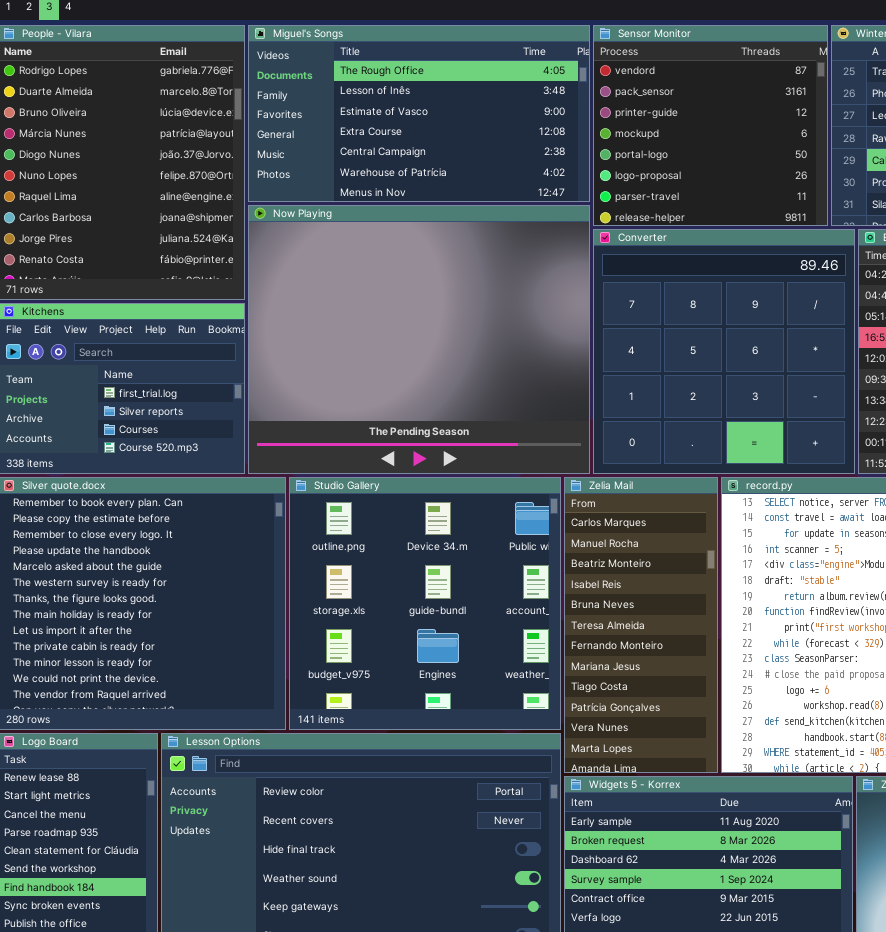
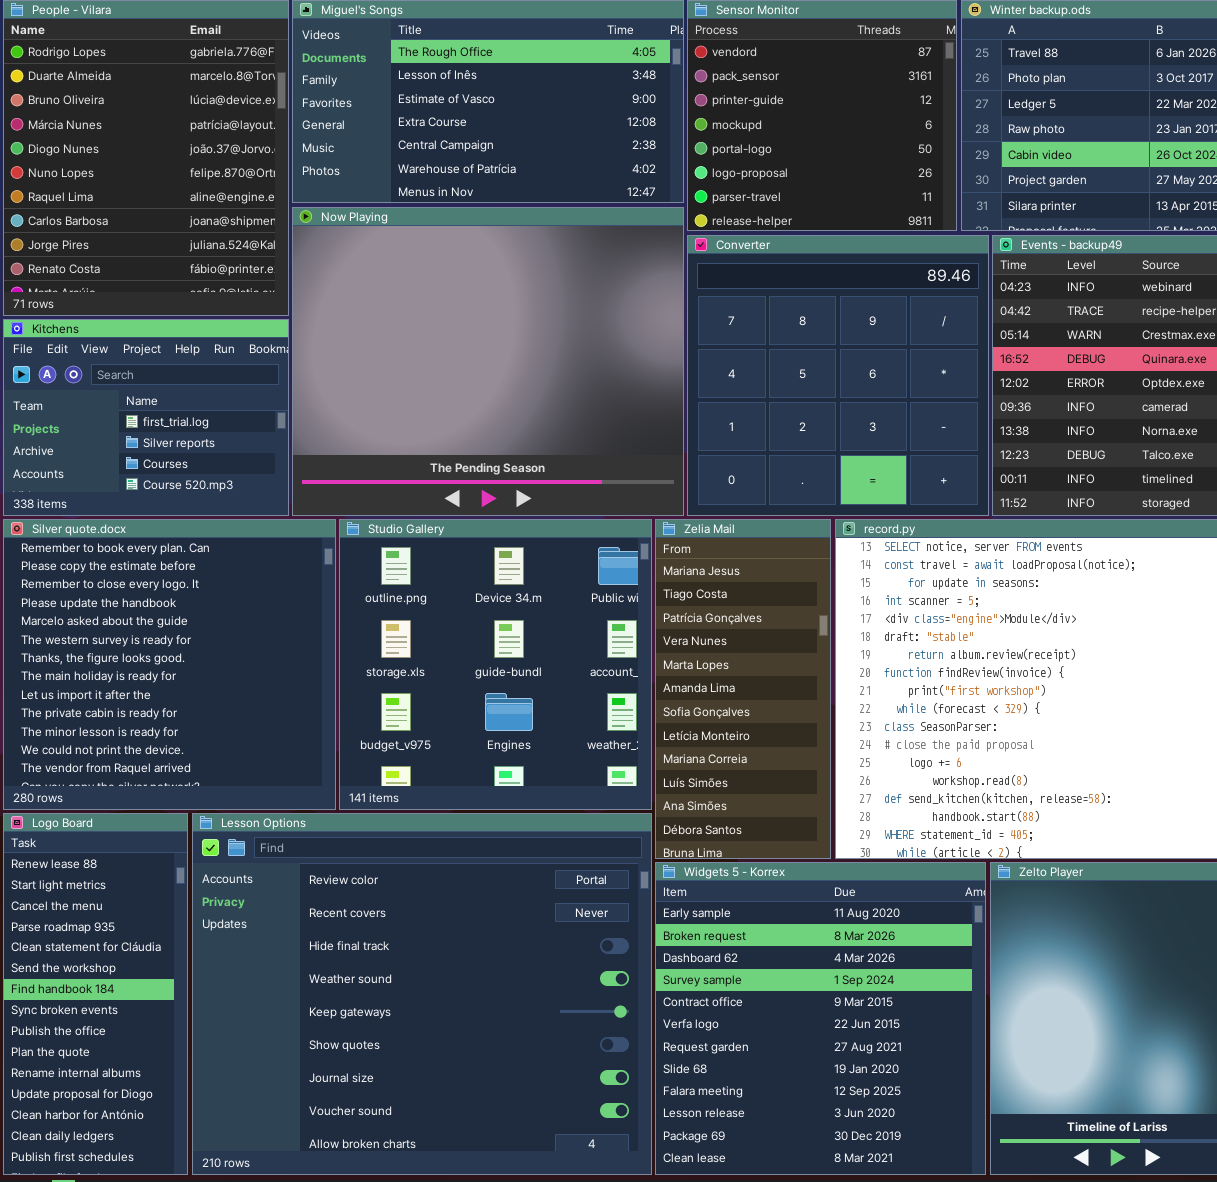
Zelia Mail: [564,477,718,773] -> [655,519,831,859], scrolled down 7 rows

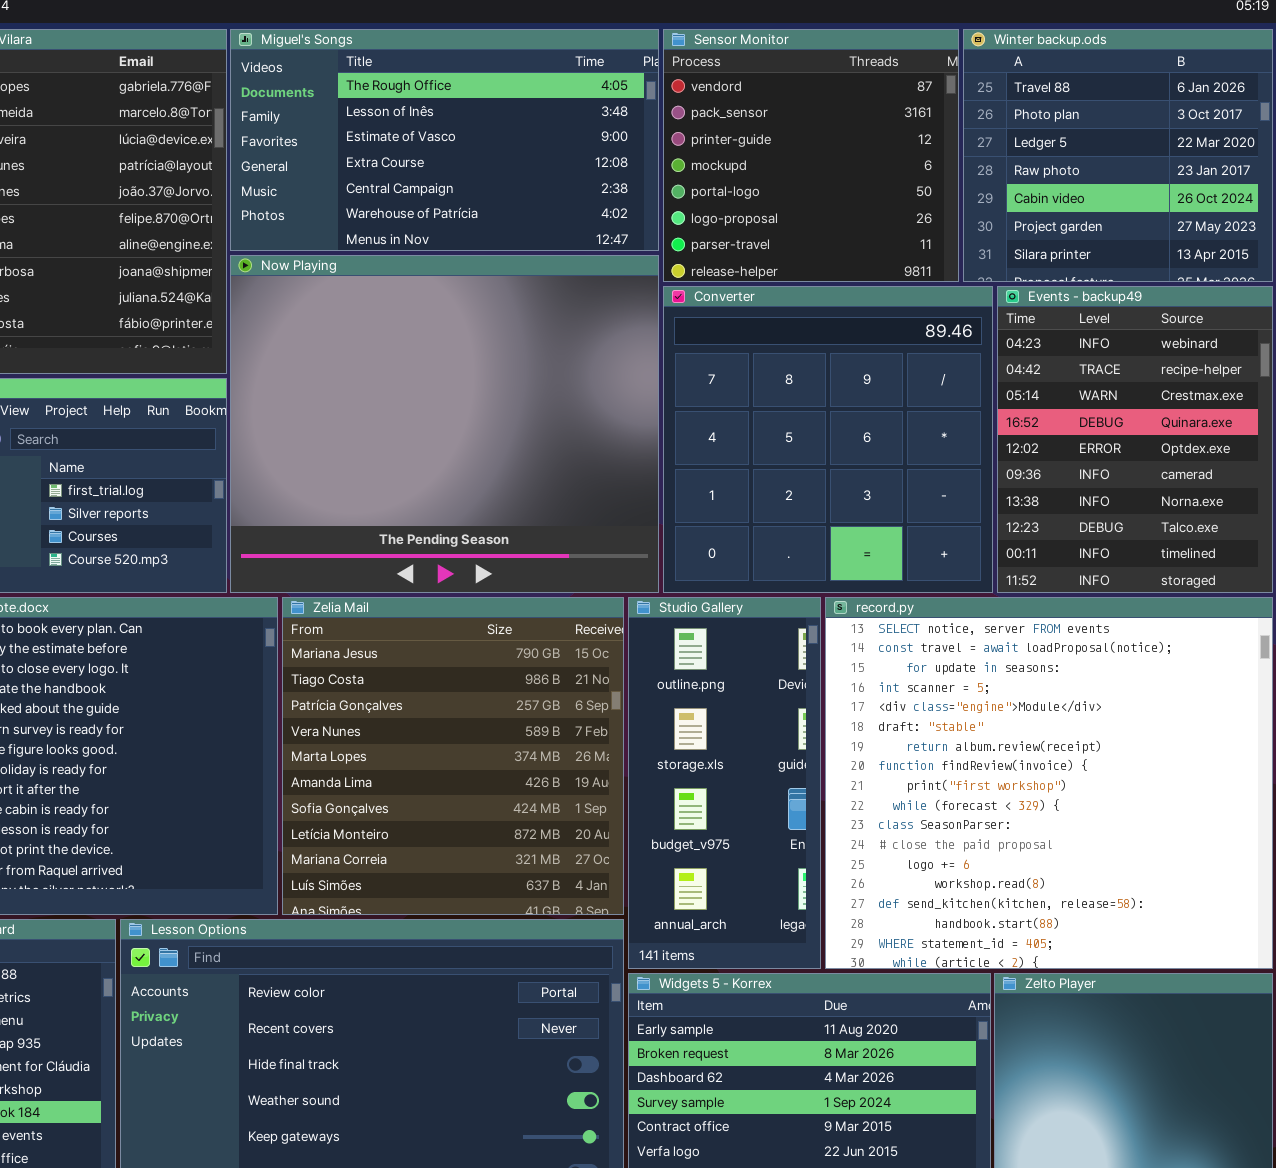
Studio Gallery: [339,519,652,810] -> [628,597,821,969], moved, resized
Zelia Mail: [655,519,831,859] -> [282,597,624,915], moved, resized

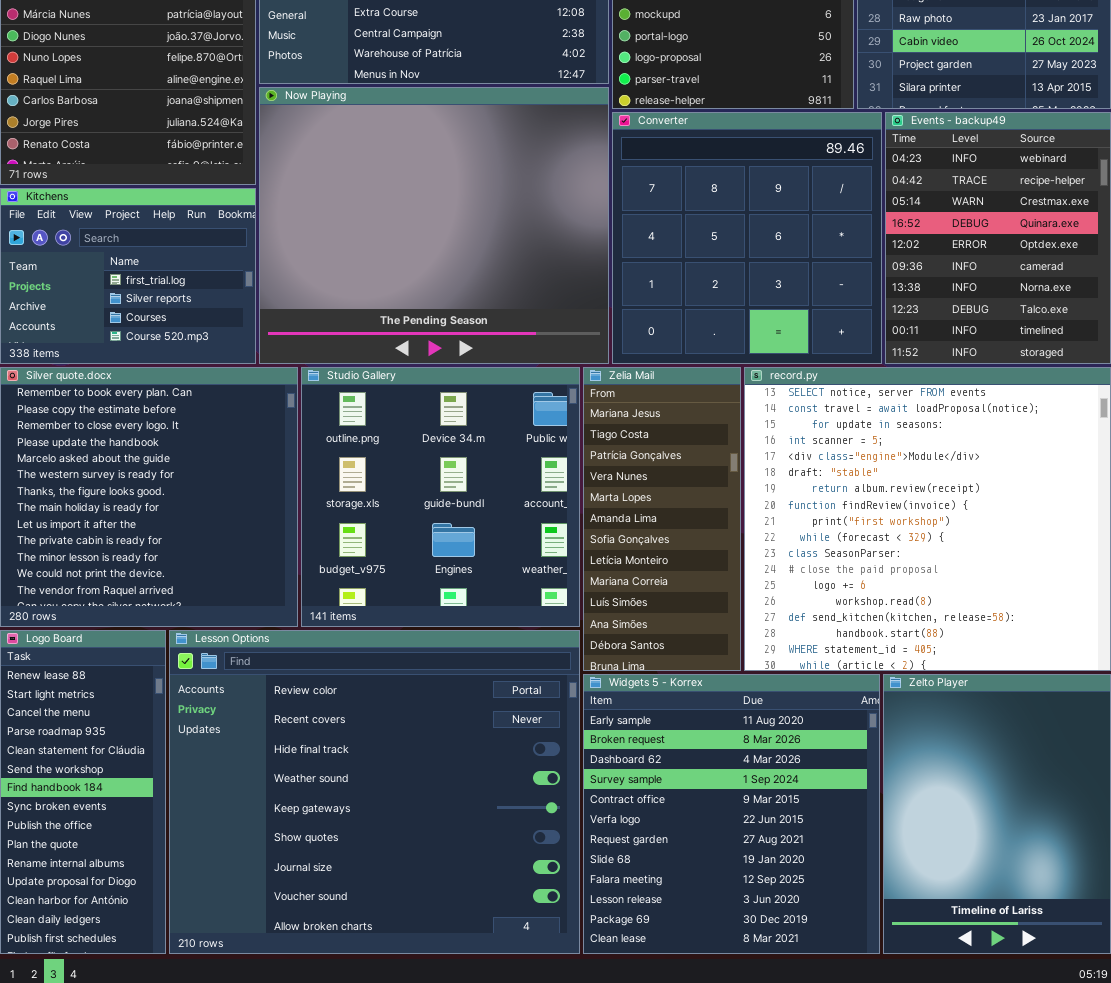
Zelia Mail: [282,597,624,915] -> [583,367,741,671], moved, resized
Studio Gallery: [628,597,821,969] -> [301,367,580,627], moved, resized

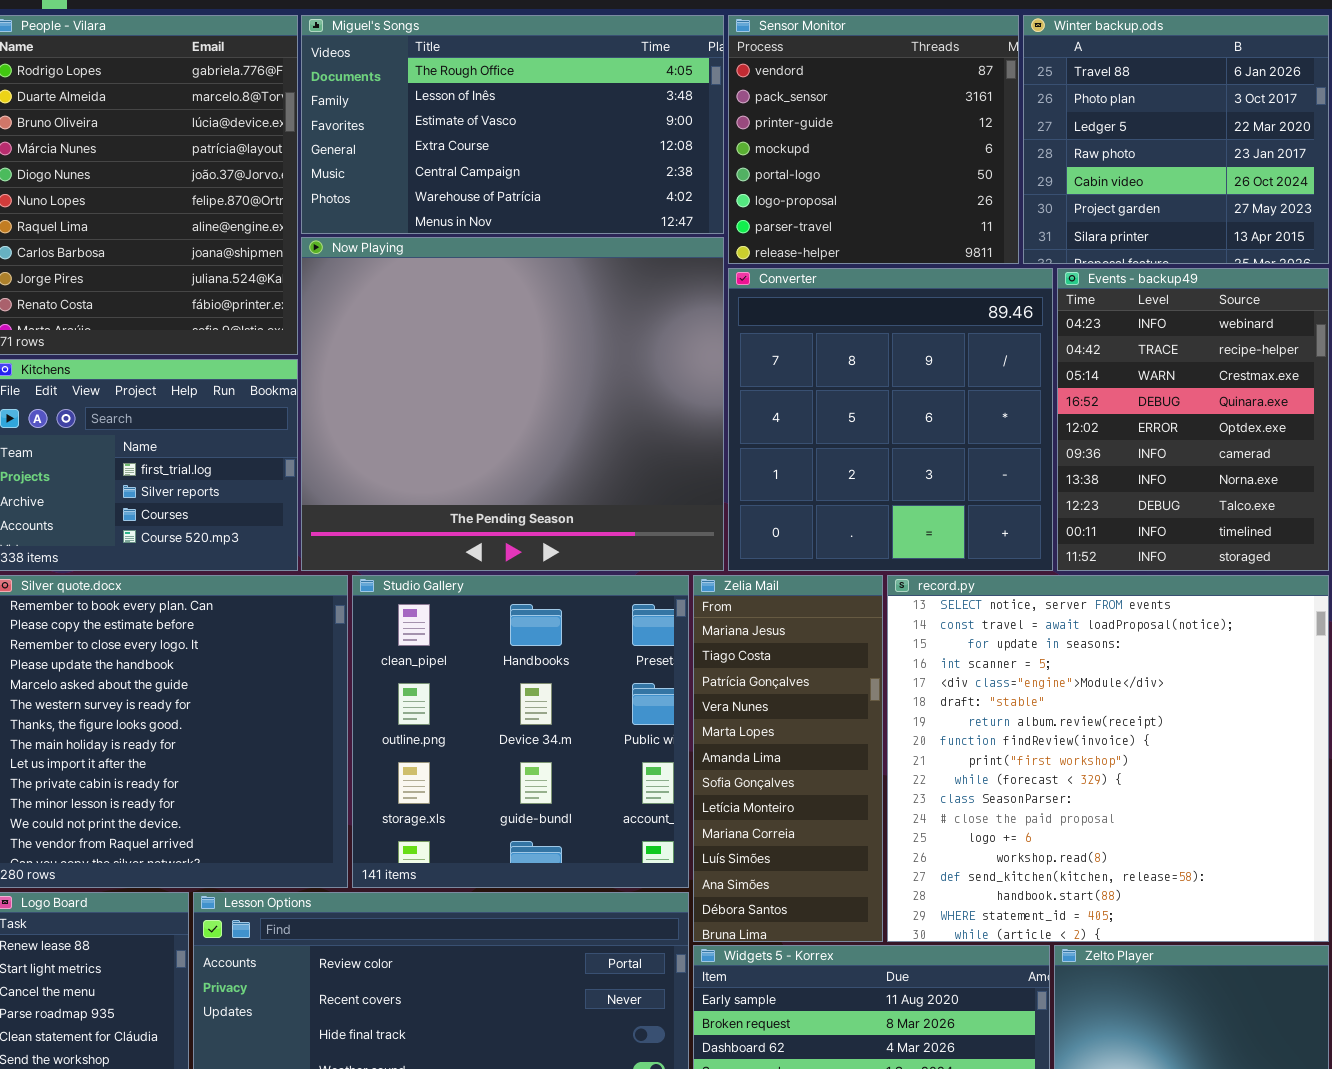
Studio Gallery: [301,367,580,627] -> [352,575,689,888], scrolled up 1 row

